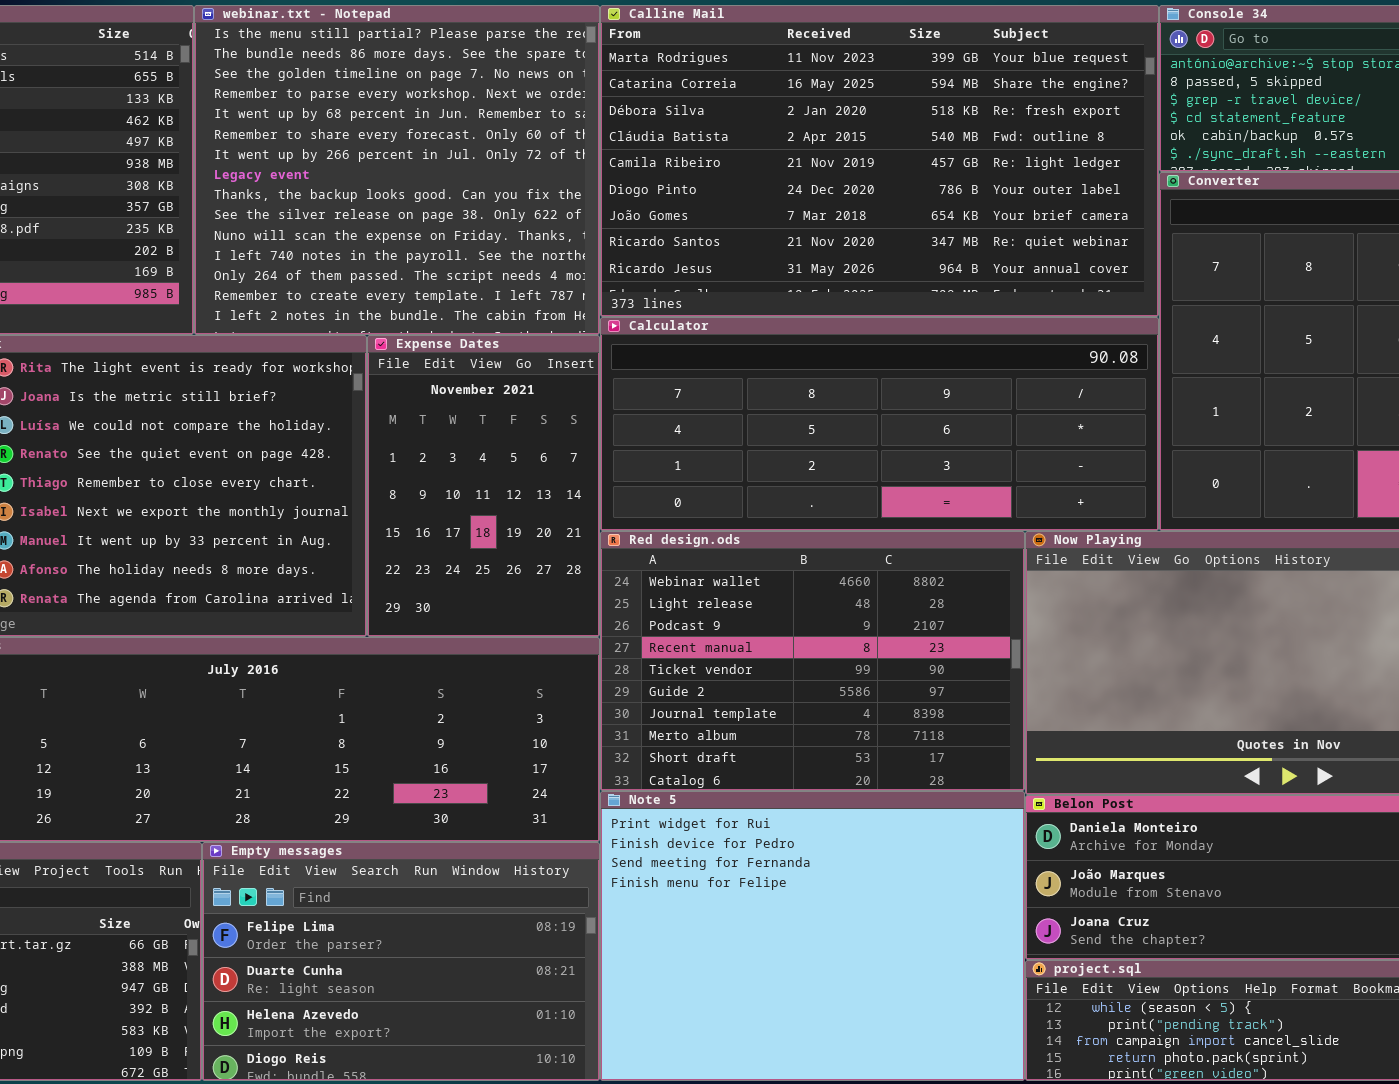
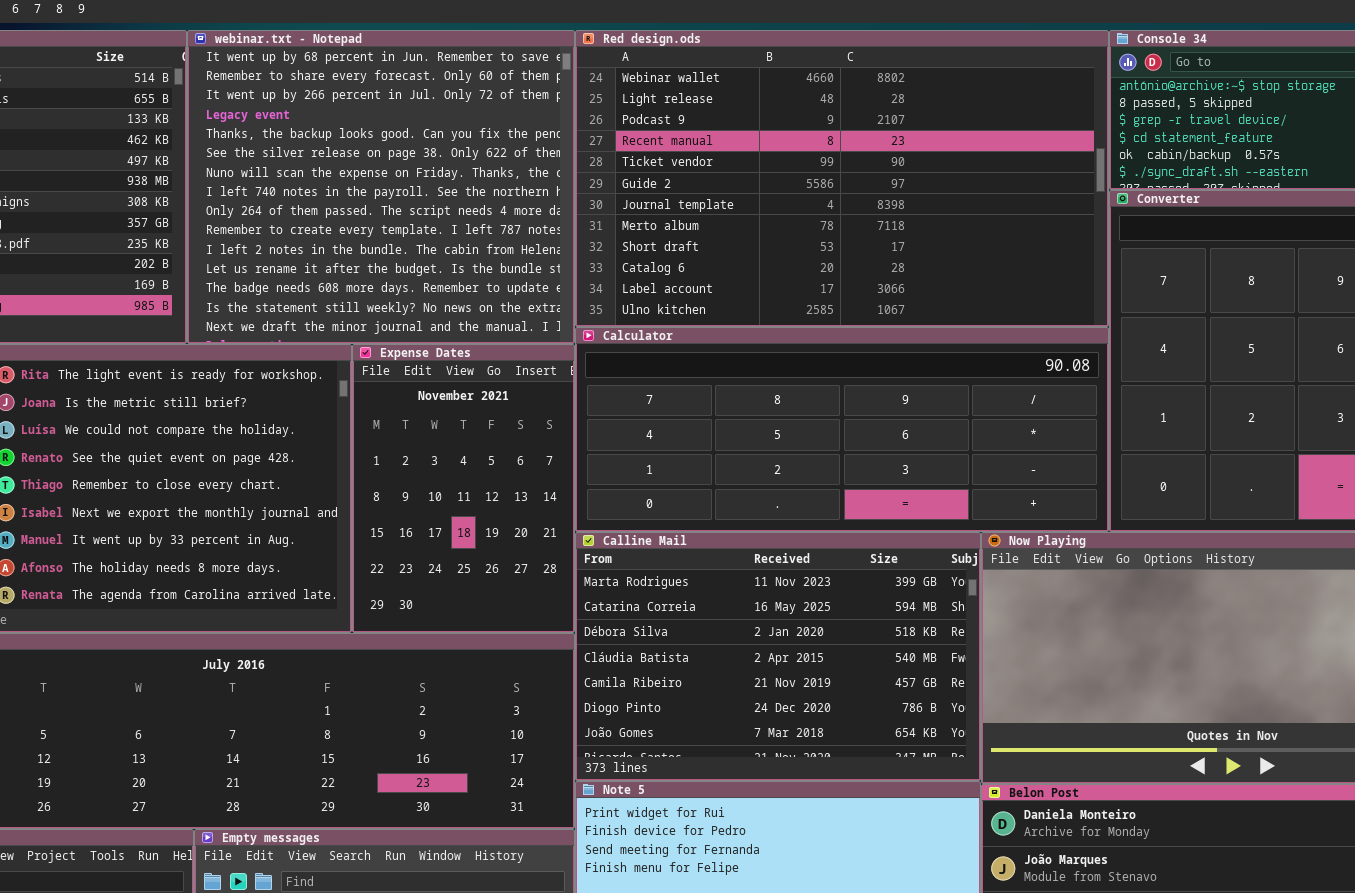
webinar.txt - Notepad: [194,5,600,335] -> [187,30,575,344], scrolled down 4 rows
Calline Mail: [600,5,1159,317] -> [575,532,981,781], moved, resized
Red design.ods: [600,531,1025,791] -> [575,30,1109,327], moved, resized

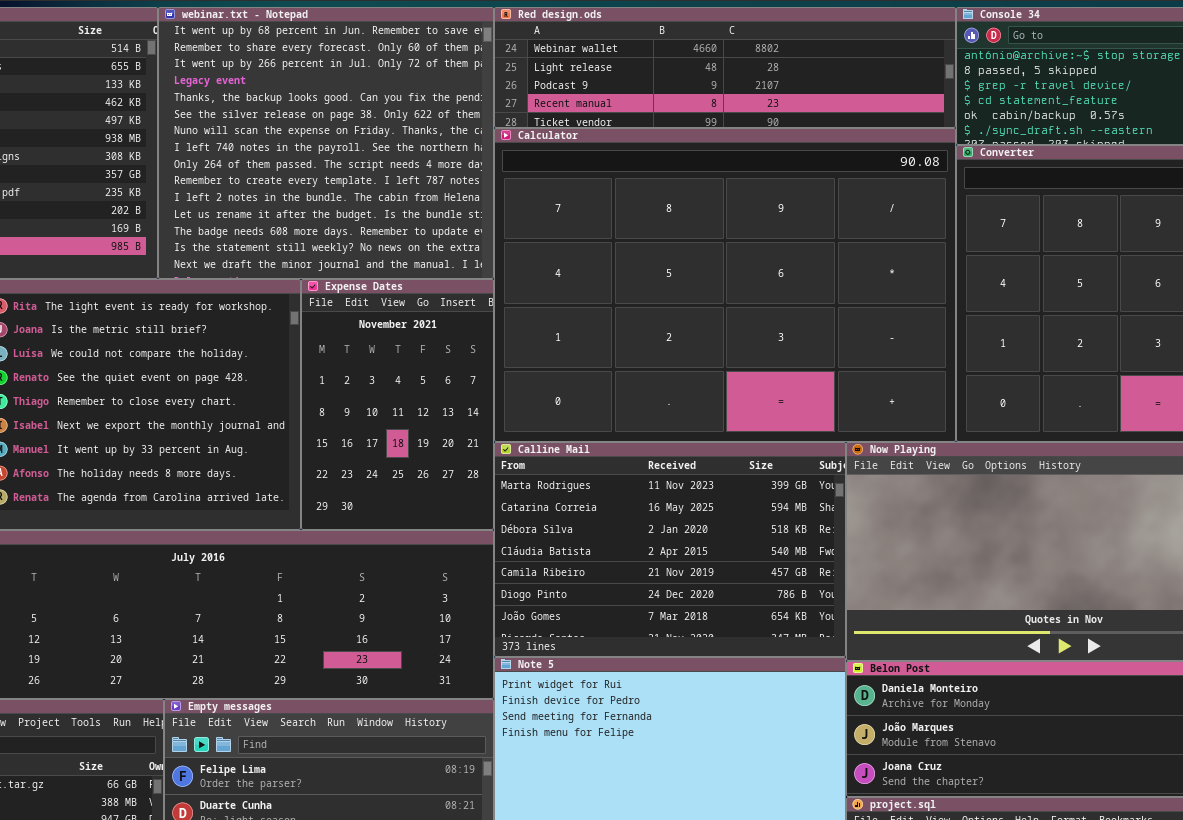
Red design.ods: [575,30,1109,327] -> [494,7,956,128], resized
Calculator: [575,327,1109,532] -> [494,128,956,442], resized

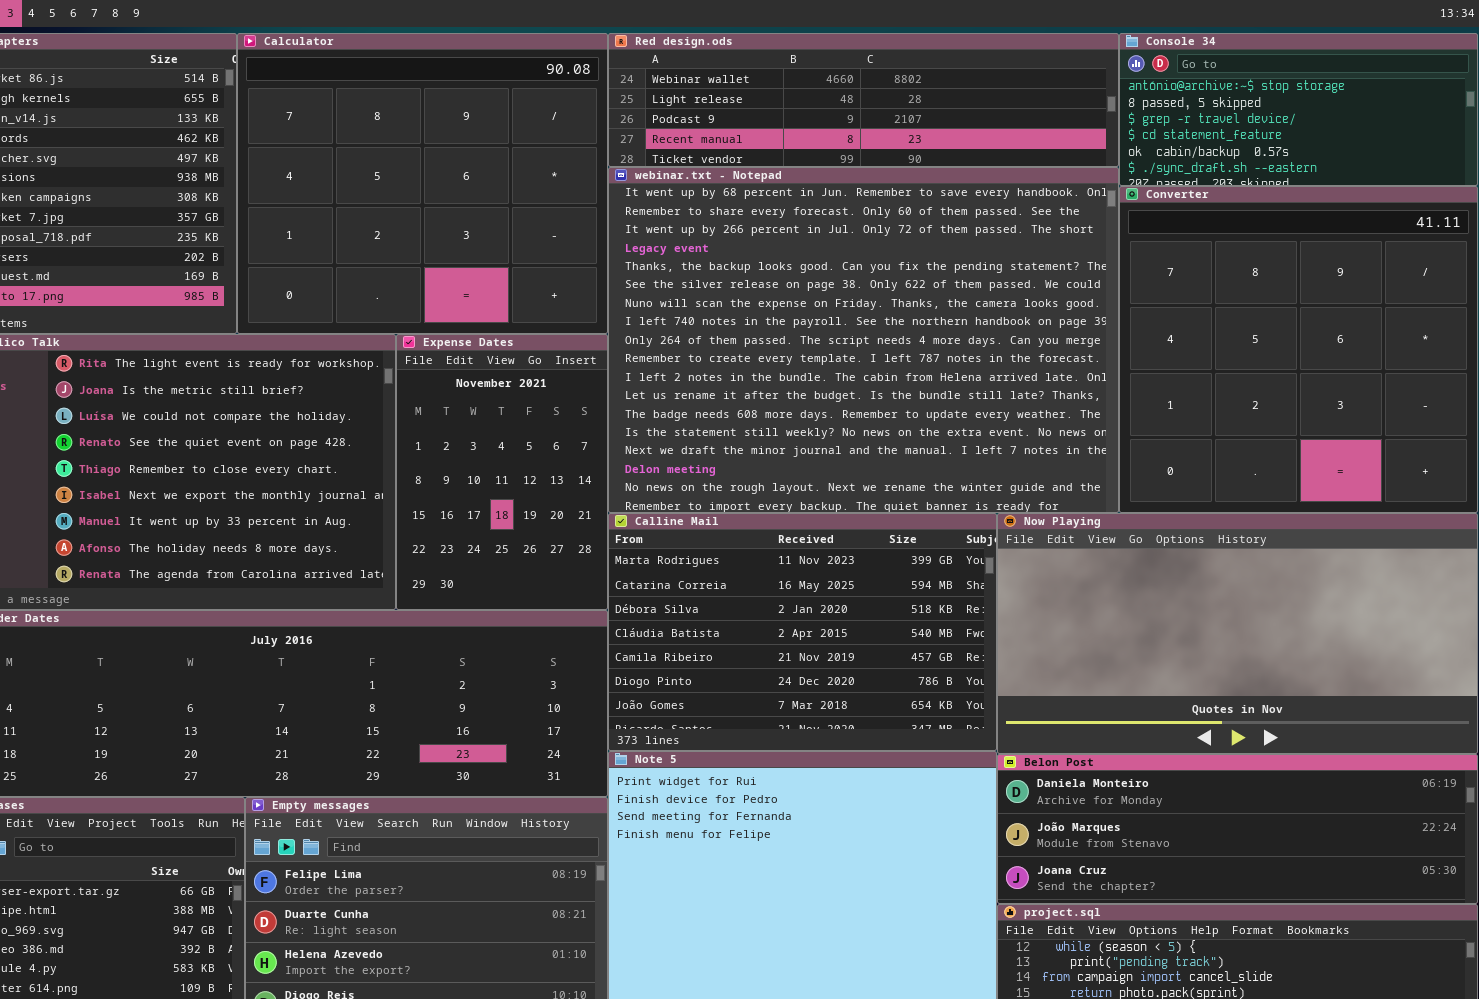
webinar.txt - Notepad: [158,7,494,279] -> [608,167,1119,513], moved, resized
Calculator: [494,128,956,442] -> [237,33,608,334], moved, resized

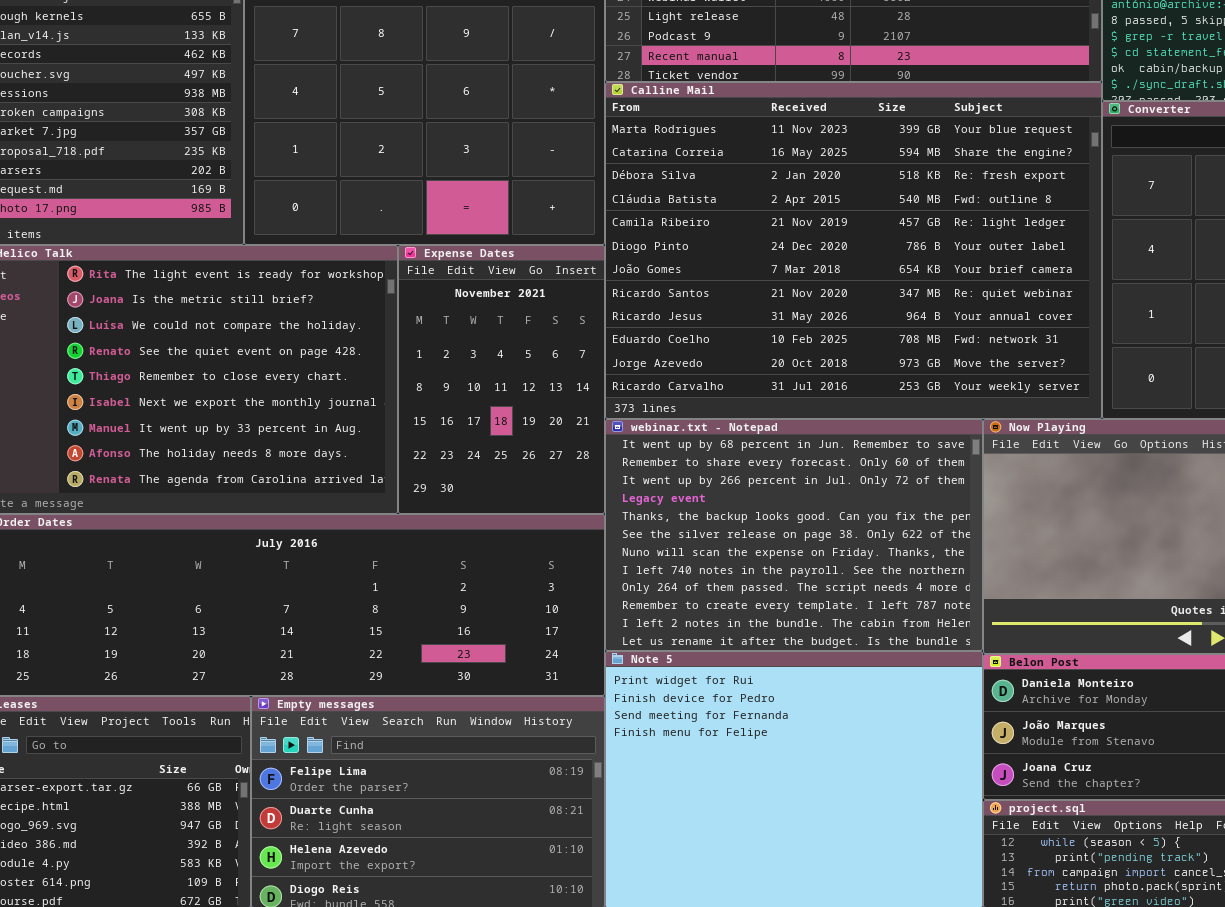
webinar.txt - Notepad: [608,167,1119,513] -> [605,419,983,651], moved, resized
Calline Mail: [608,513,997,751] -> [605,82,1102,419], moved, resized

